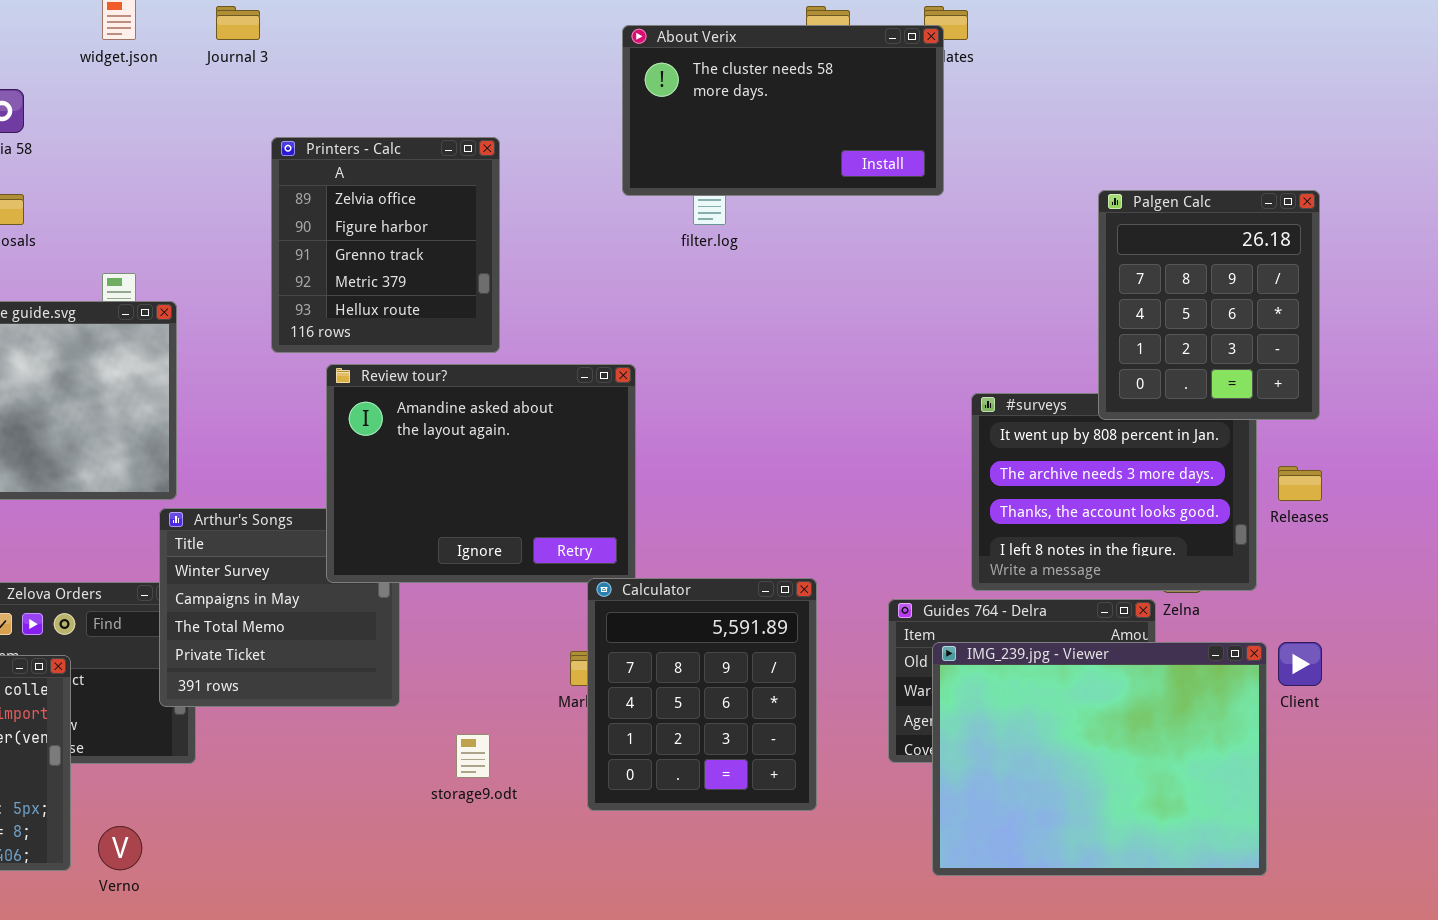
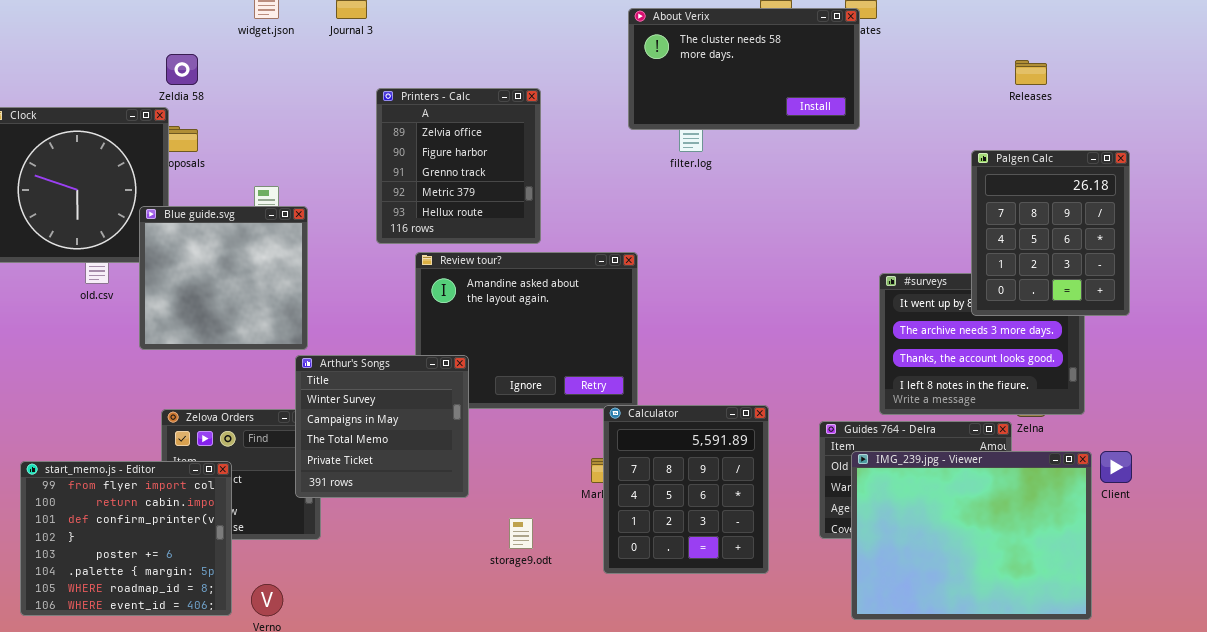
Palgen Calc: [1098,190,1320,420] -> [971,150,1130,316], moved
Releases: [1278,466,1322,501] -> [1015,60,1047,85], moved
Arthur's Songs: [159,508,400,707] -> [295,355,469,498], raised

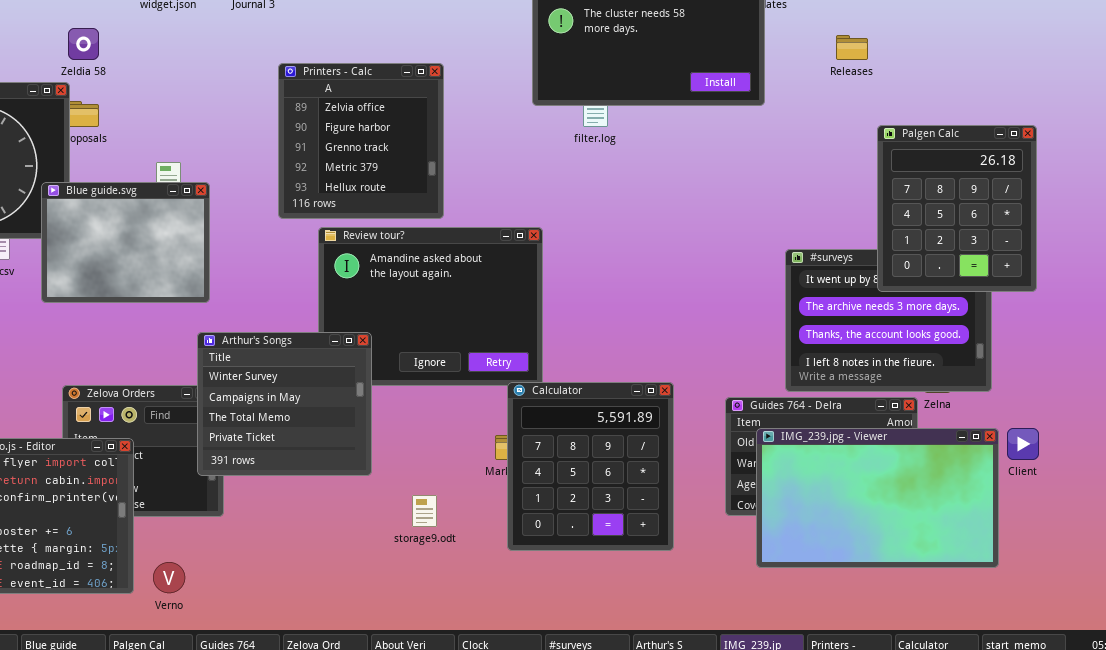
Releases: [1015,60,1047,85] -> [836,35,868,60], moved
Blue guide.svg: [139,206,308,350] -> [41,182,210,303], resized
IMG_239.jpg - Viewer: [851,451,1092,620] -> [756,428,999,568], resized

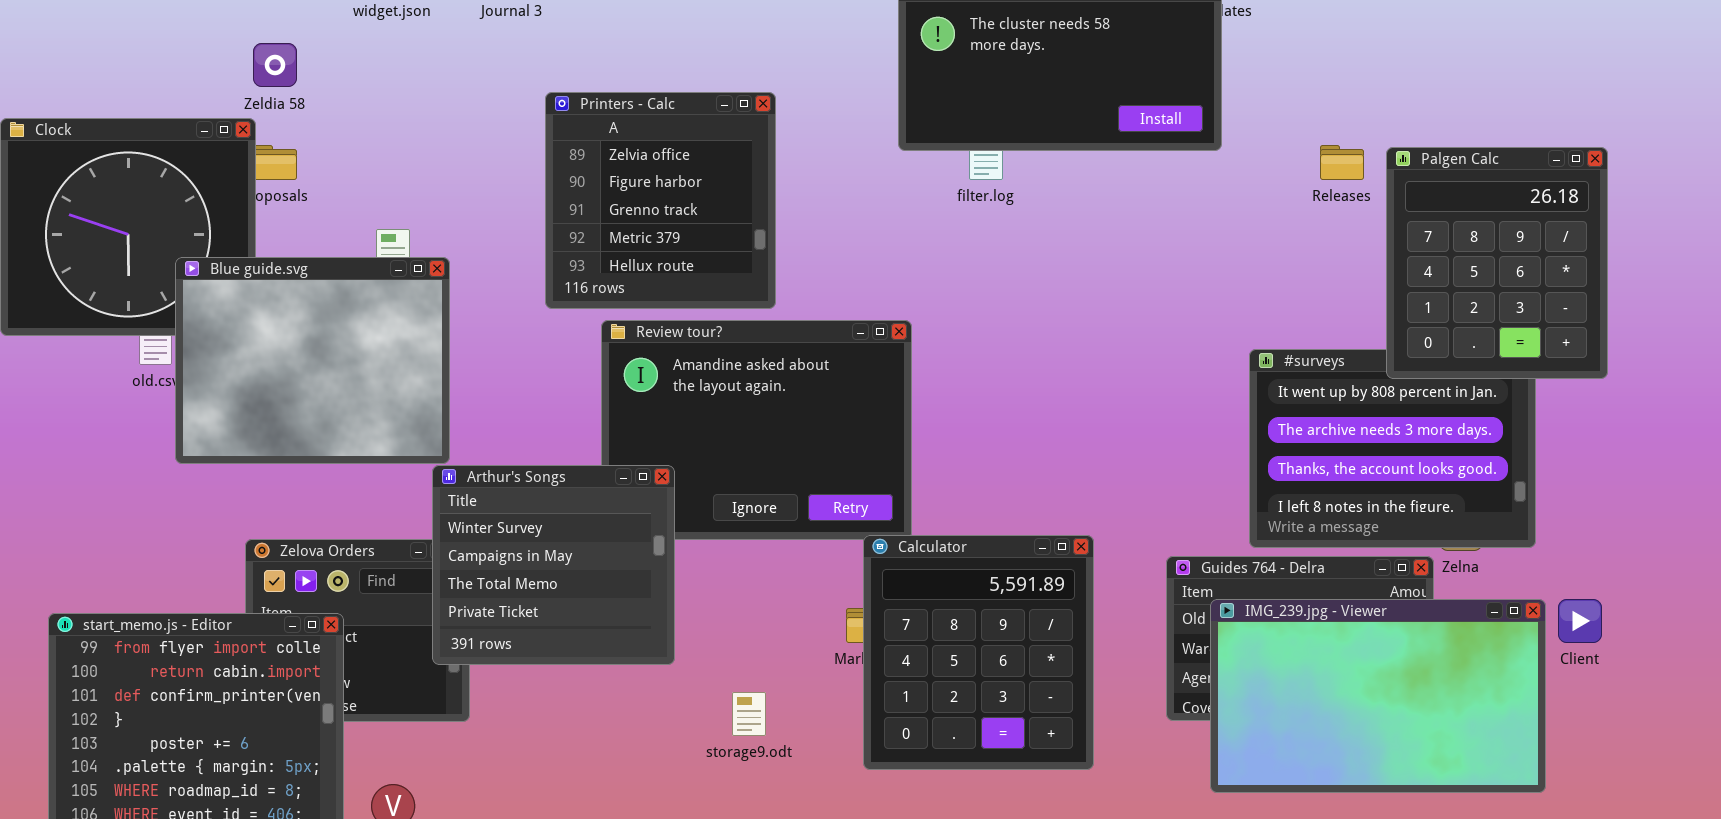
Releases: [836,35,868,60] -> [1320,145,1364,180], moved
Palgen Calc: [877,125,1037,292] -> [1386,147,1608,379], moved
Blue guide.svg: [41,182,210,303] -> [175,257,450,464], resized

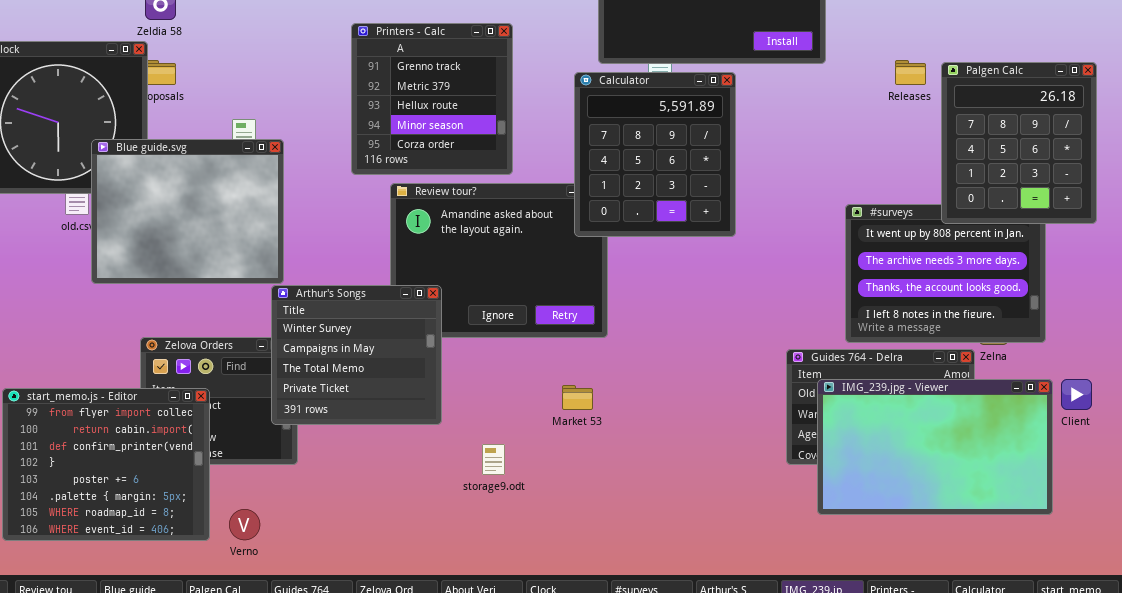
Printers - Calc: [545,92,776,309] -> [351,23,513,175], scrolled down 2 rows
Calculator: [863,535,1094,770] -> [574,72,736,237], moved

